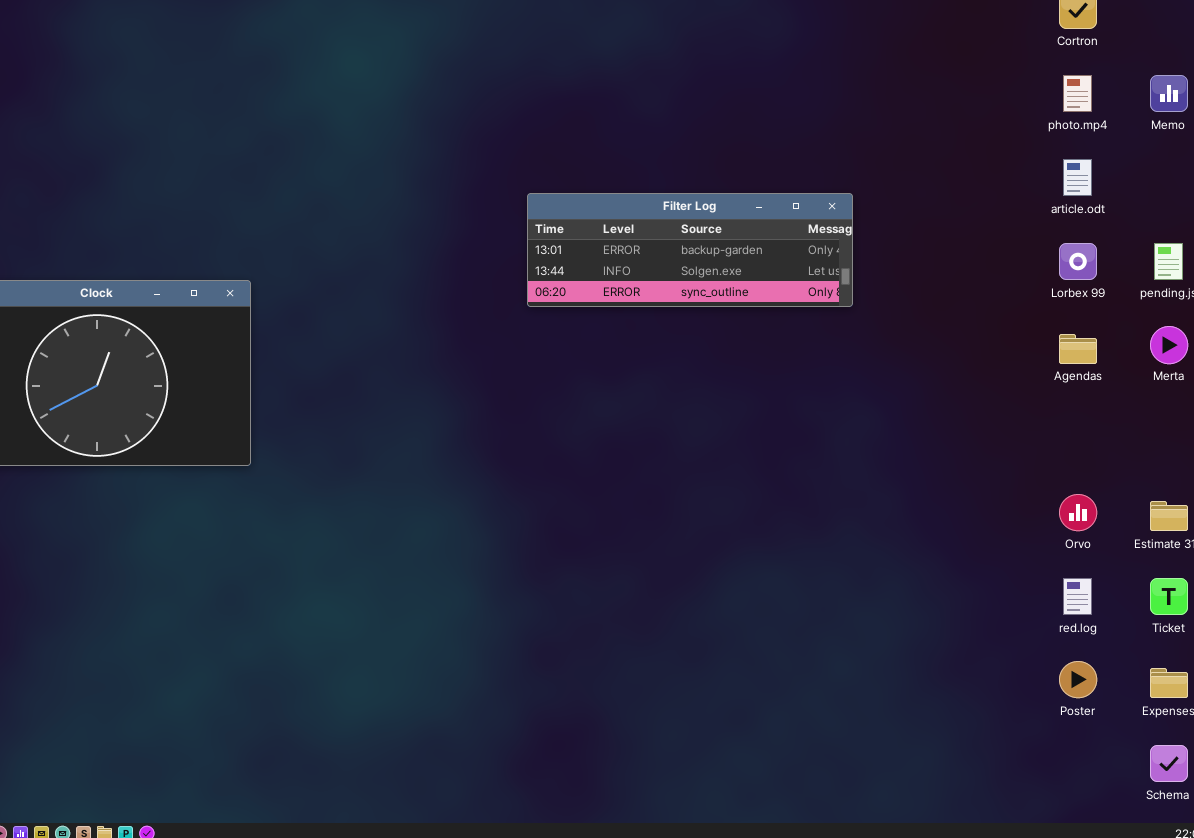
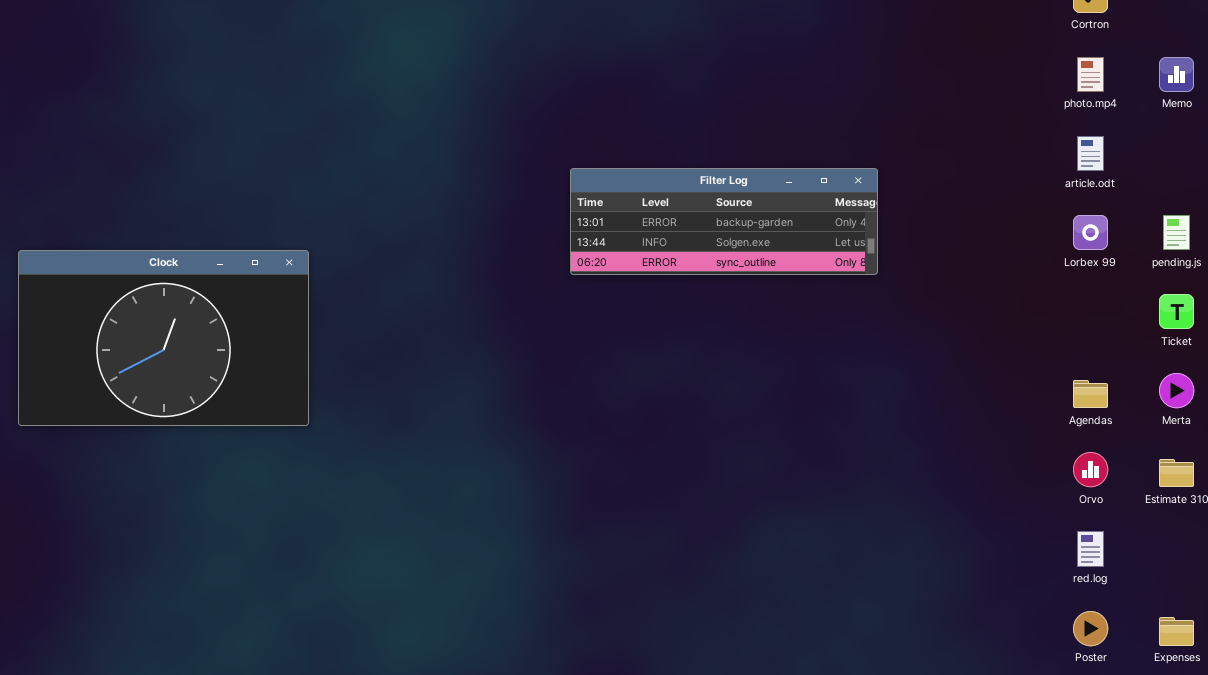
Merta: [1150,326,1188,364] -> [1159,373,1194,408], moved
Agendas: [1059,334,1097,364] -> [1073,380,1108,408], moved
Ticket: [1150,578,1188,615] -> [1159,294,1194,329], moved

